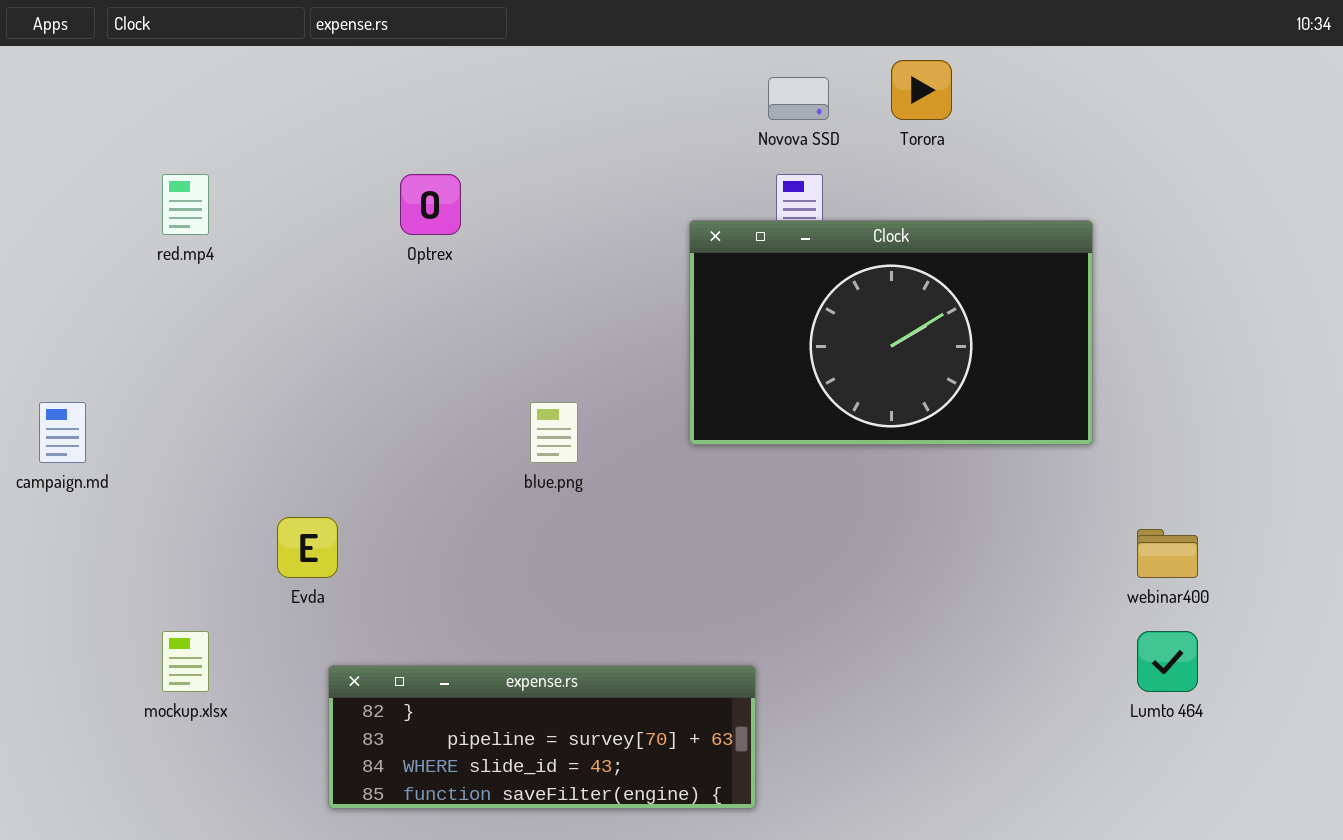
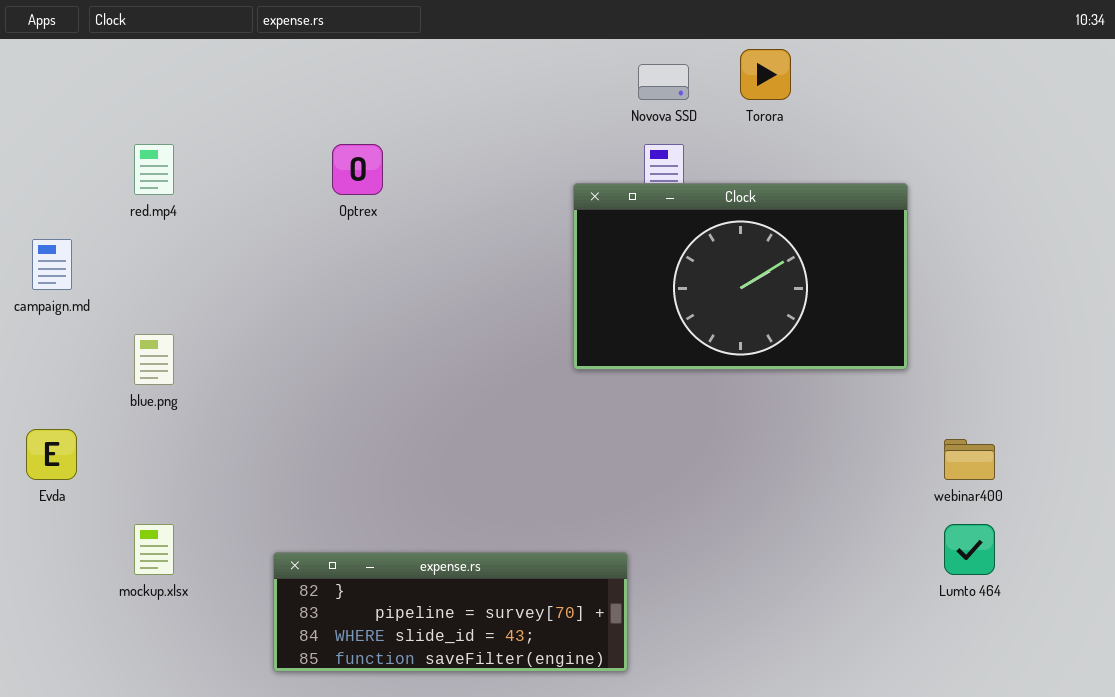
campaign.md: [39,402,86,463] -> [32,239,72,290], moved
blue.png: [530,402,578,463] -> [134,334,174,385], moved
Evda: [277,517,338,578] -> [26,429,77,480], moved

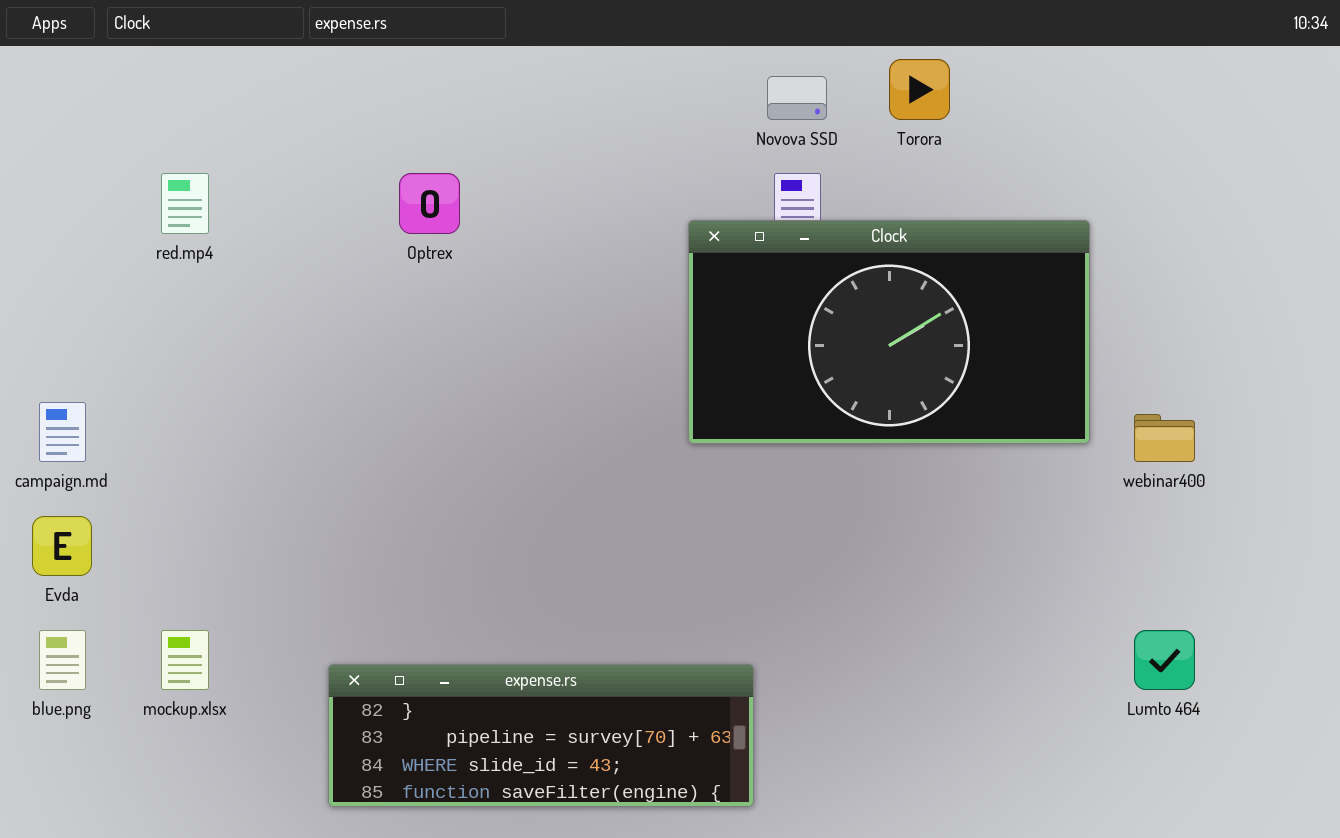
campaign.md: [32,239,72,290] -> [39,402,86,462], moved
blue.png: [134,334,174,385] -> [39,630,86,690], moved
webinar400: [944,439,995,480] -> [1134,414,1195,462], moved

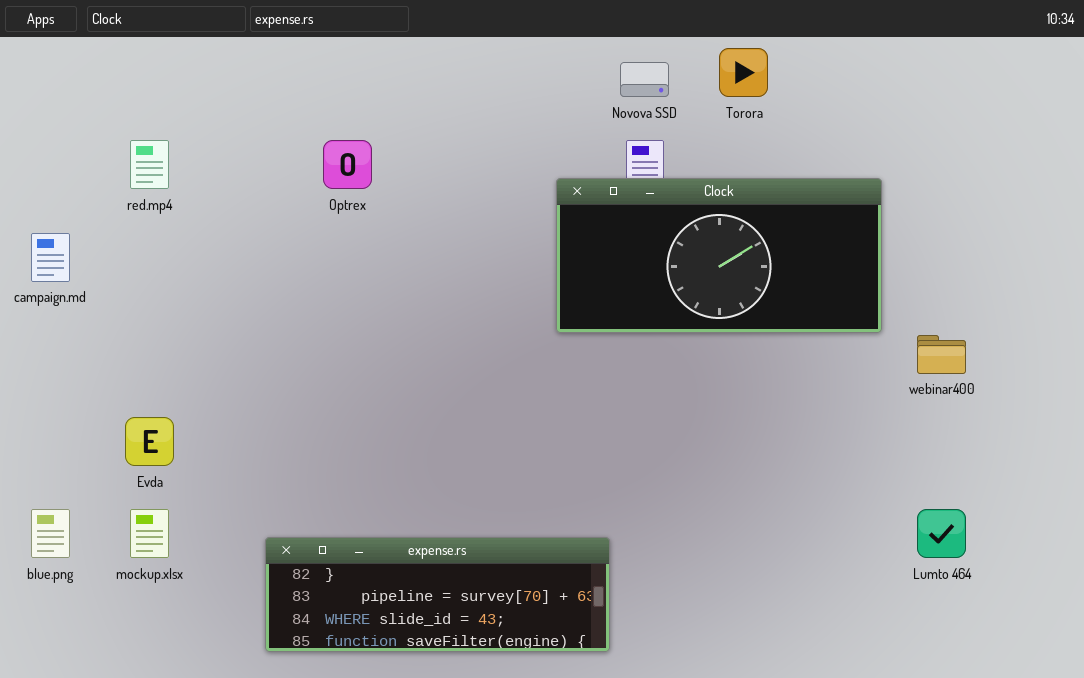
Clock: [688,220,1090,444] -> [556,178,882,333], resized
campaign.md: [39,402,86,462] -> [31,233,70,282], moved
Evda: [32,516,92,576] -> [125,417,174,466], moved

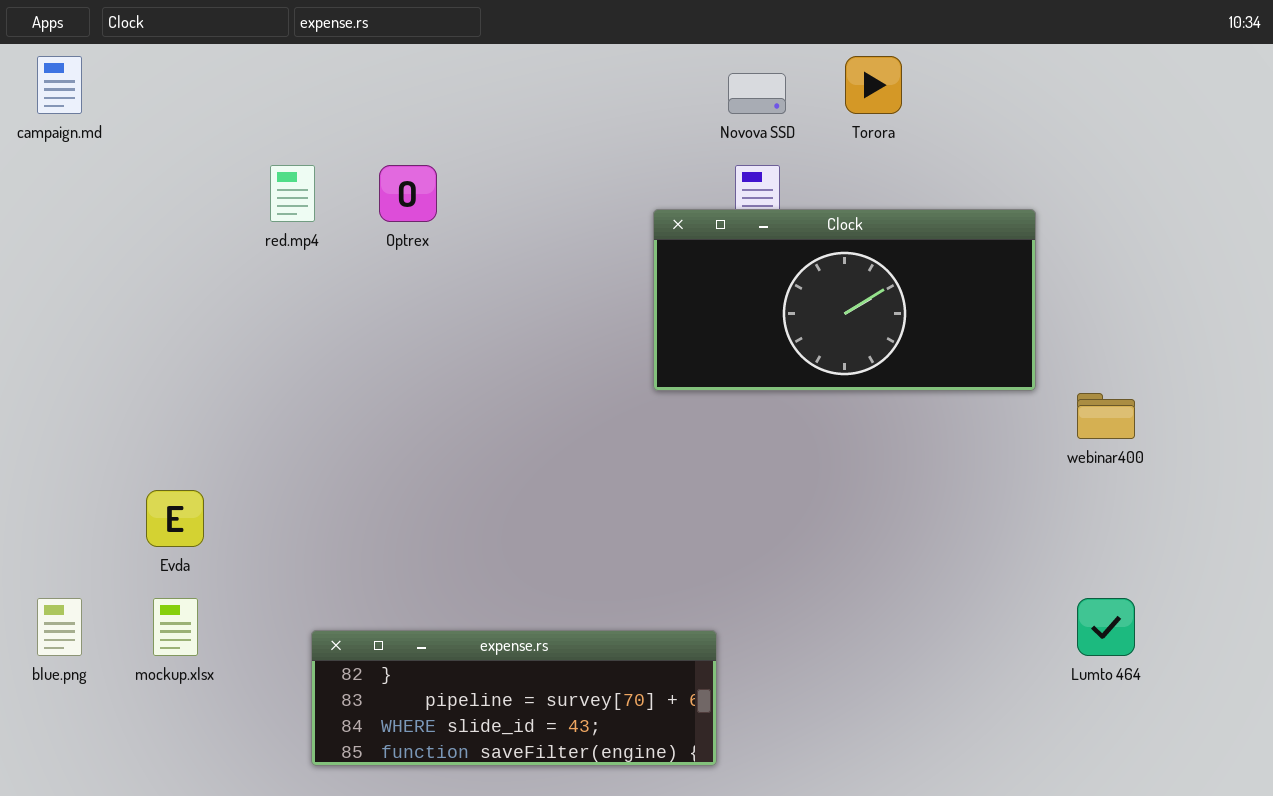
red.mp4: [130,140,169,189] -> [270,165,315,222], moved
campaign.md: [31,233,70,282] -> [37,56,82,114], moved

